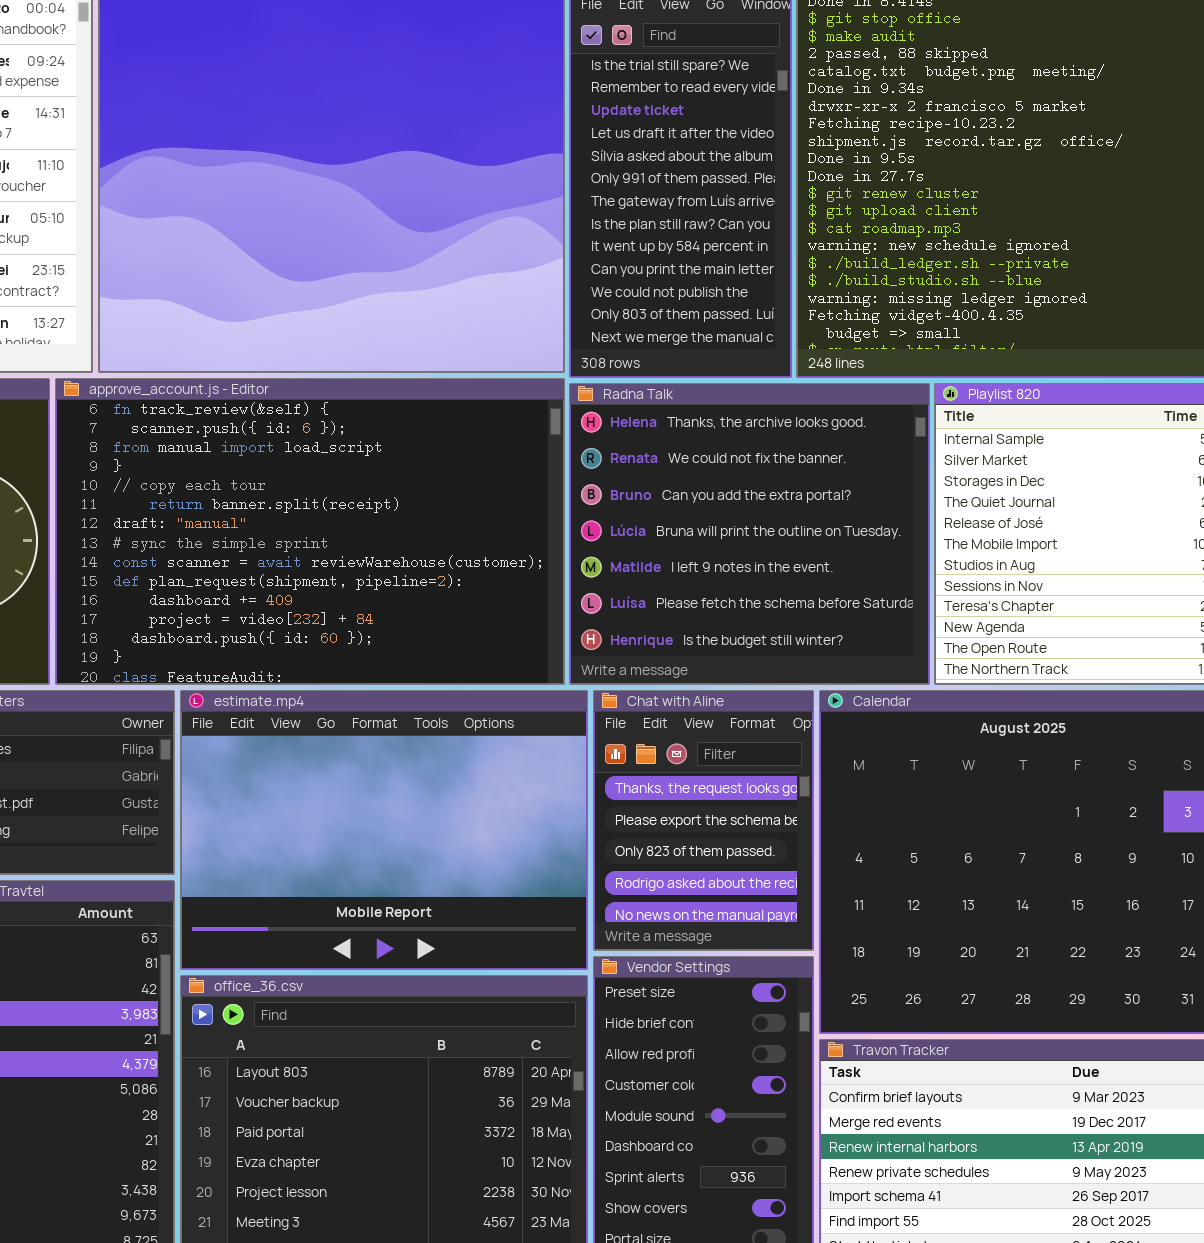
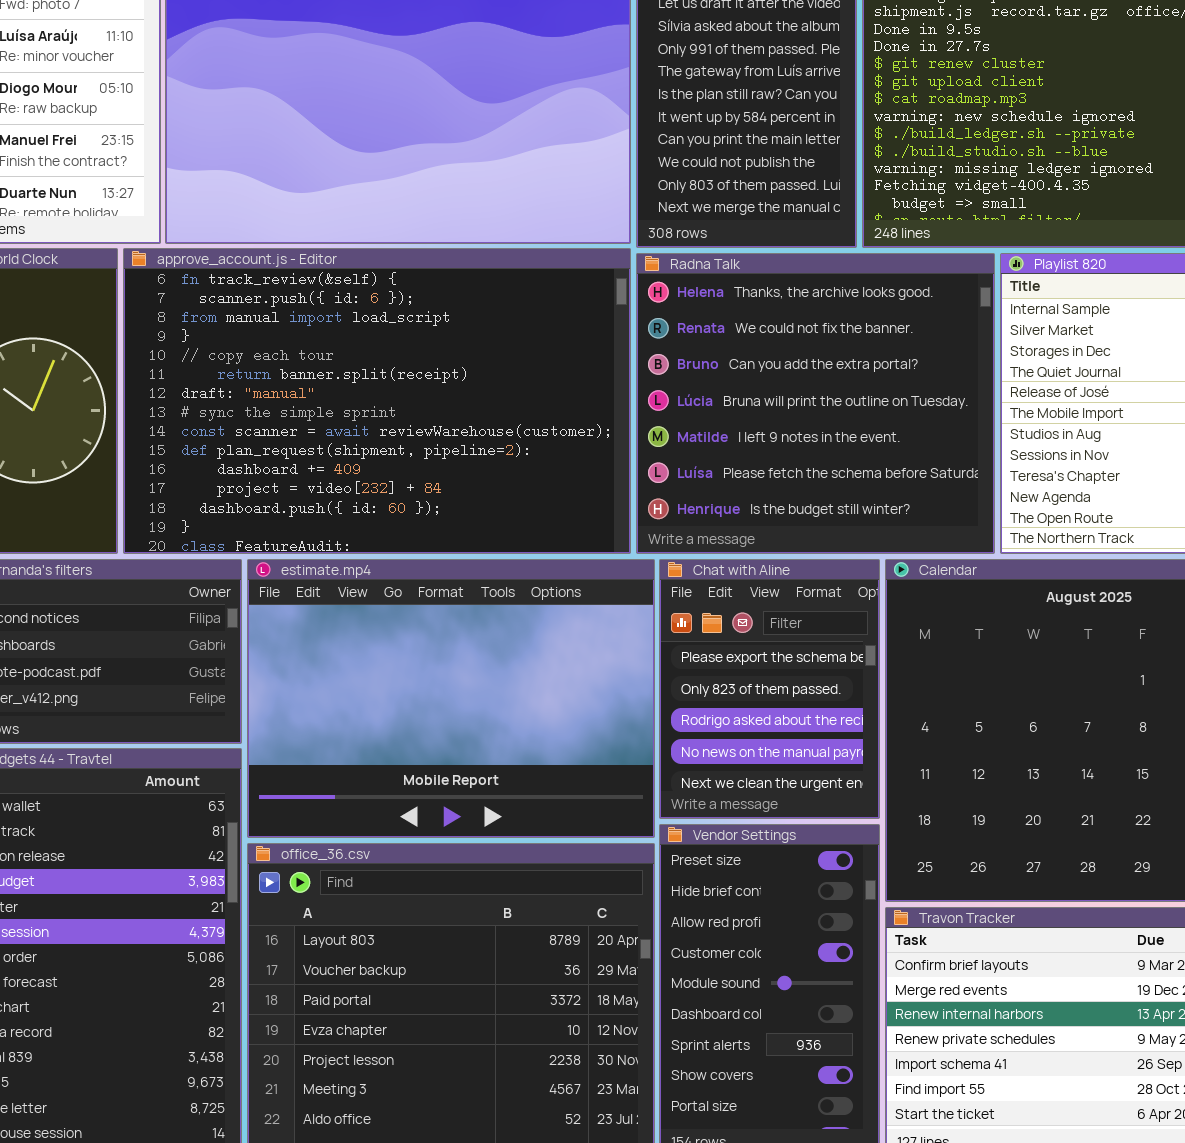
Chat with Aline: [593,690,814,951] -> [659,559,880,819], scrolled down 1 row

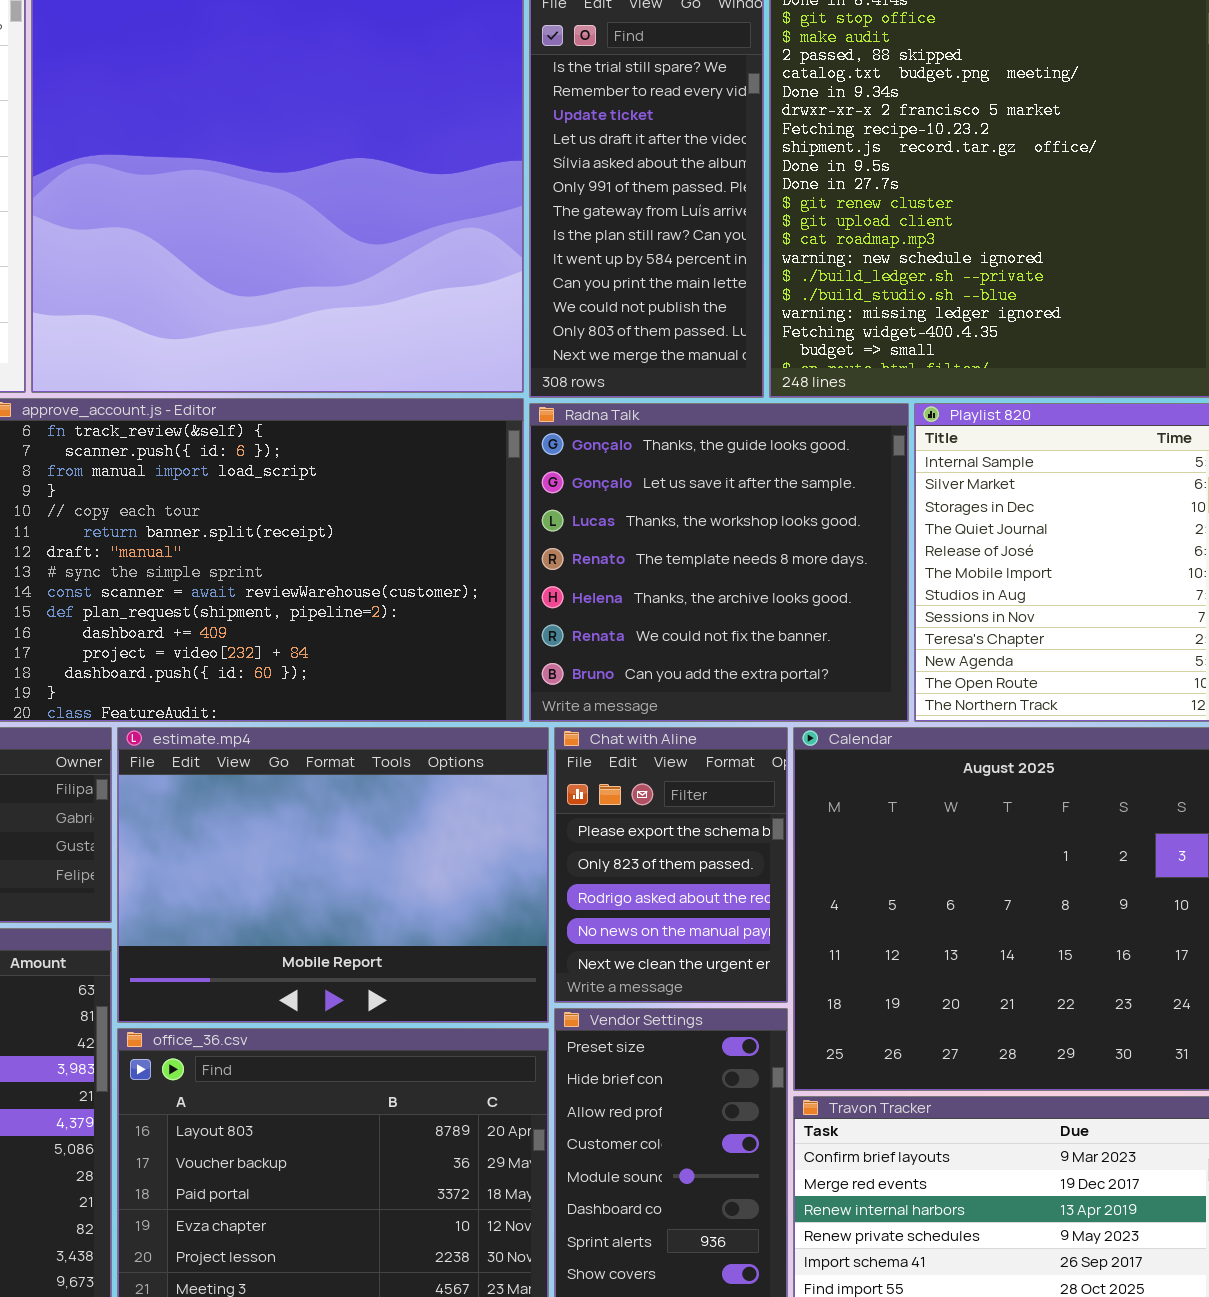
Radna Talk: [636,253,995,554] -> [529,403,909,722], scrolled up 4 rows

